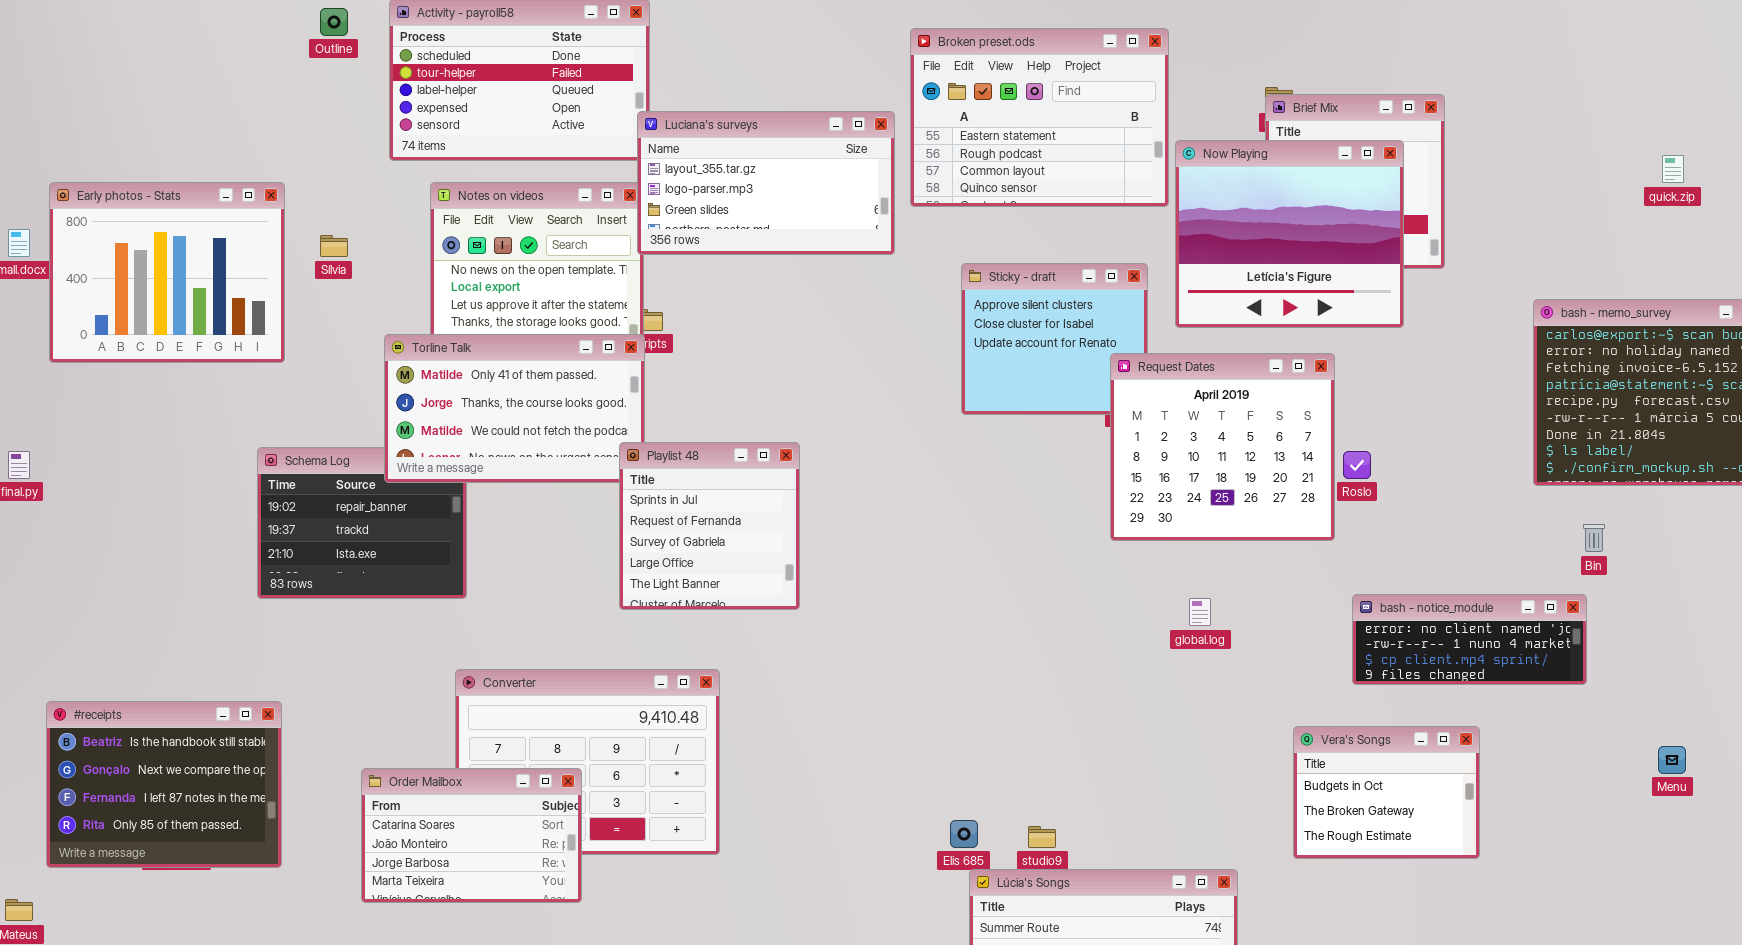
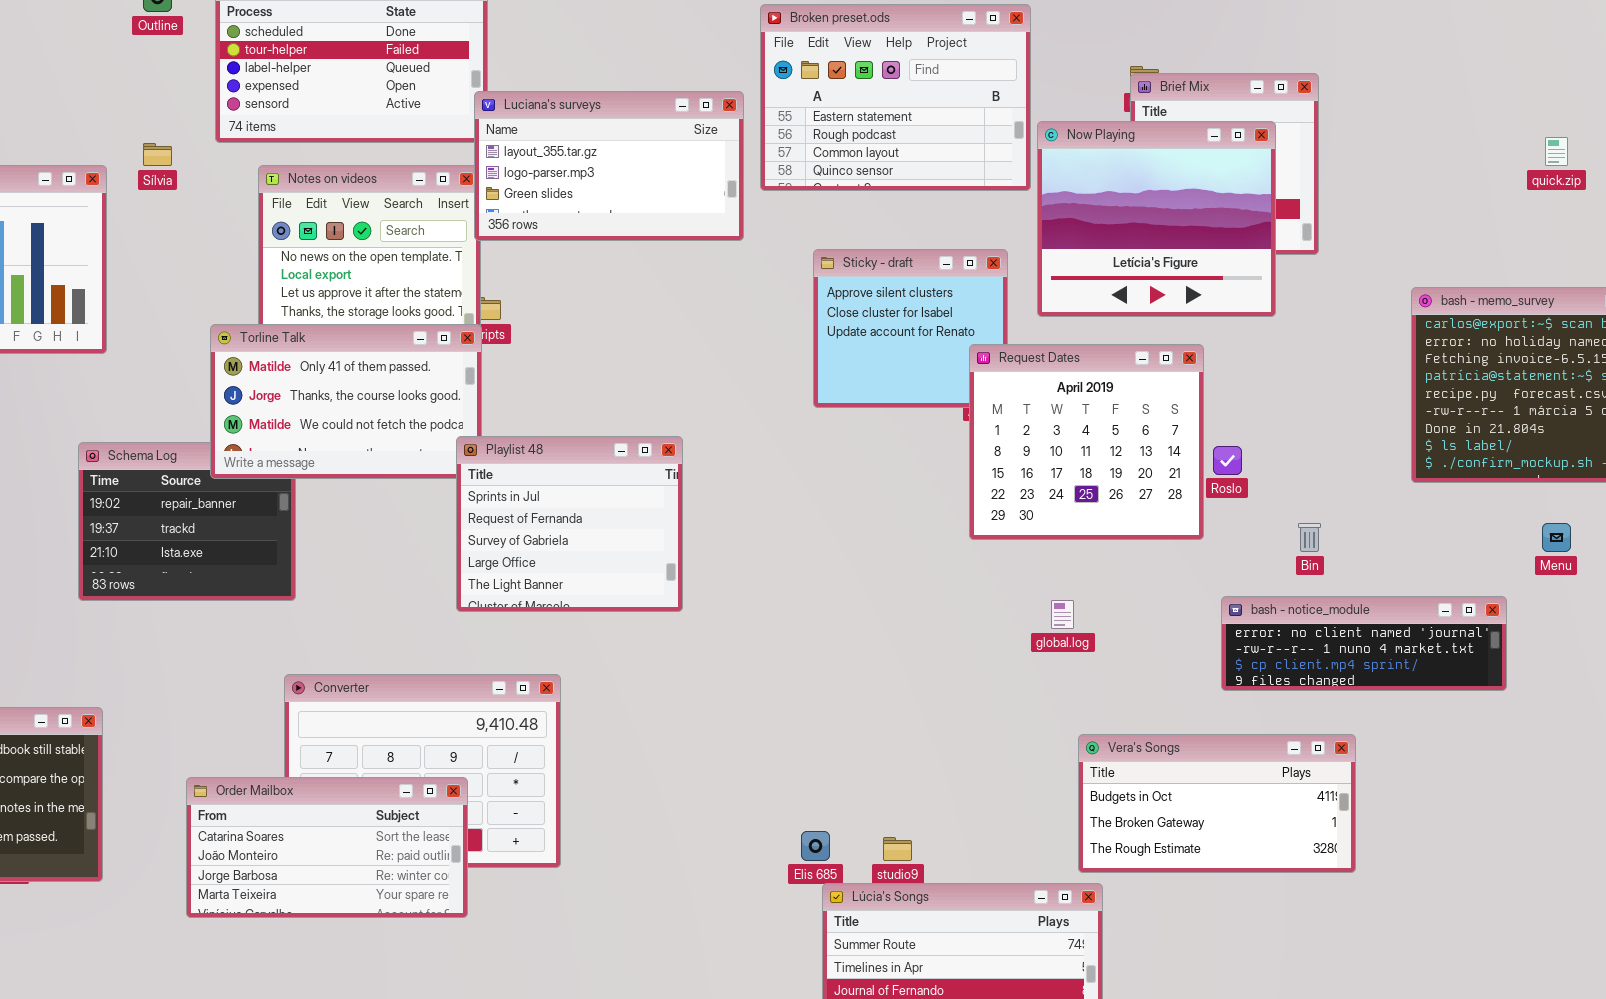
Sílvia: [320,235,348,257] -> [143,143,172,166], moved
Playlist 48: [619,442,800,610] -> [456,436,683,612], resized
Bin: [1583,524,1605,552] -> [1298,523,1321,552], moved
bash - notice_module: [1352,594,1587,685] -> [1221,596,1507,691], resized
Vera's Songs: [1293,726,1480,859] -> [1078,734,1356,873], resized
Menu: [1658,746,1686,774] -> [1542,523,1571,552], moved
Order Mailbox: [361,768,582,903] -> [186,777,468,918], resized

